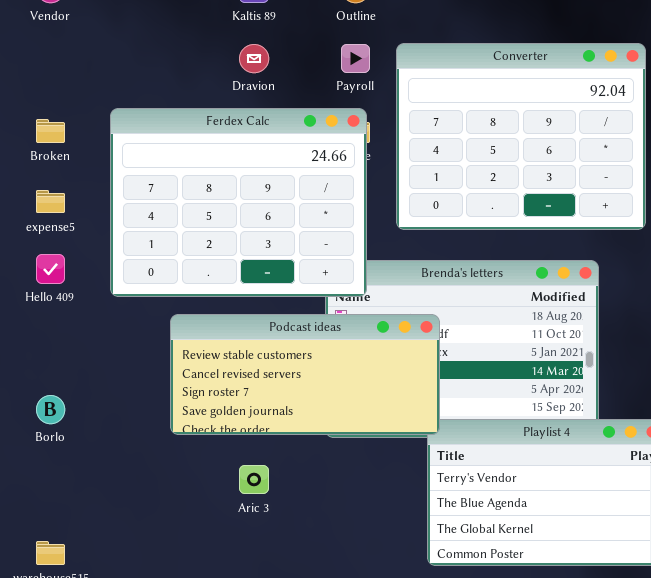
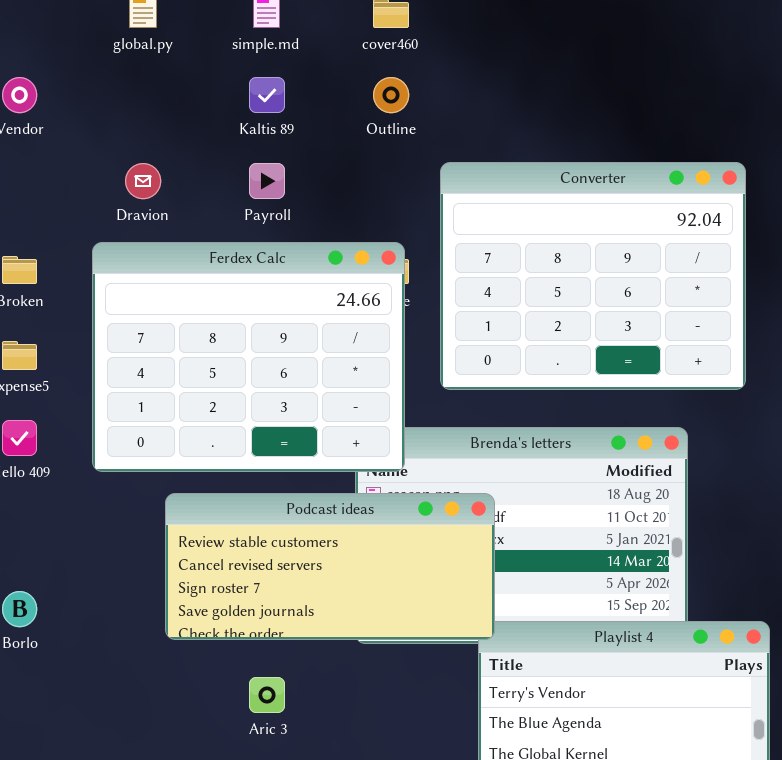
Dravion: [239,44,269,73] -> [125,163,161,199], moved
Payroll: [341,44,370,73] -> [249,163,285,199], moved

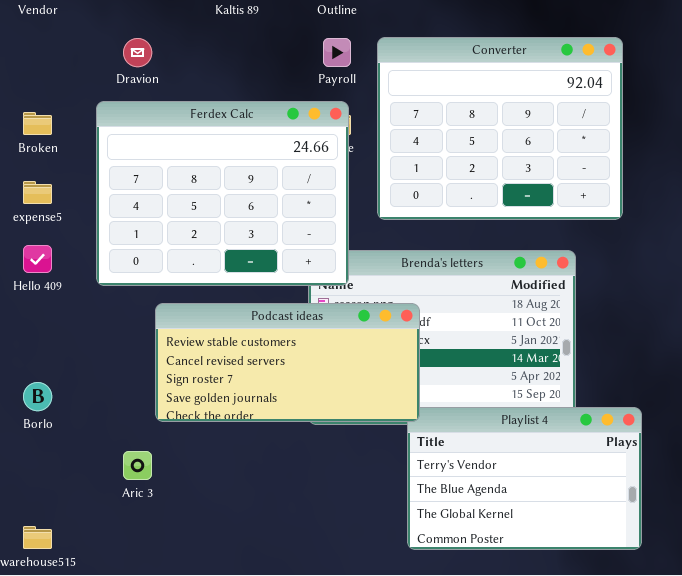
Payroll: [249,163,285,199] -> [323,38,351,67], moved
Aric 3: [249,677,285,713] -> [123,451,152,480], moved

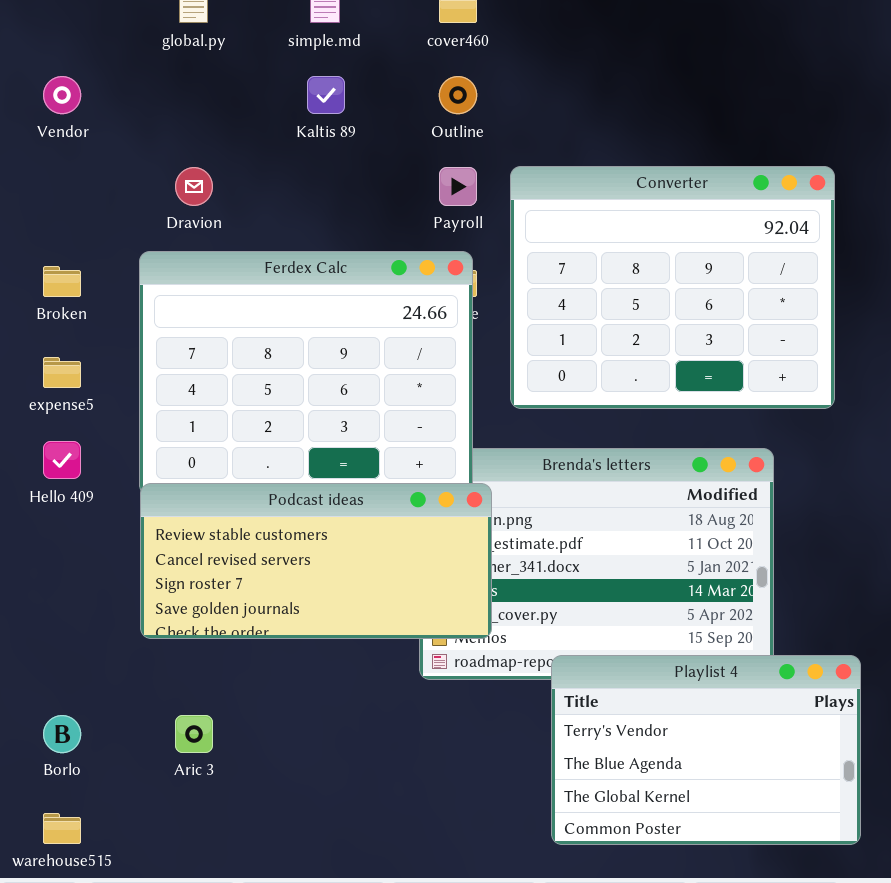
Podcast ideas: [155,303,420,422] -> [140,483,492,639], moved
Borlo: [23,382,52,411] -> [43,715,81,753], moved

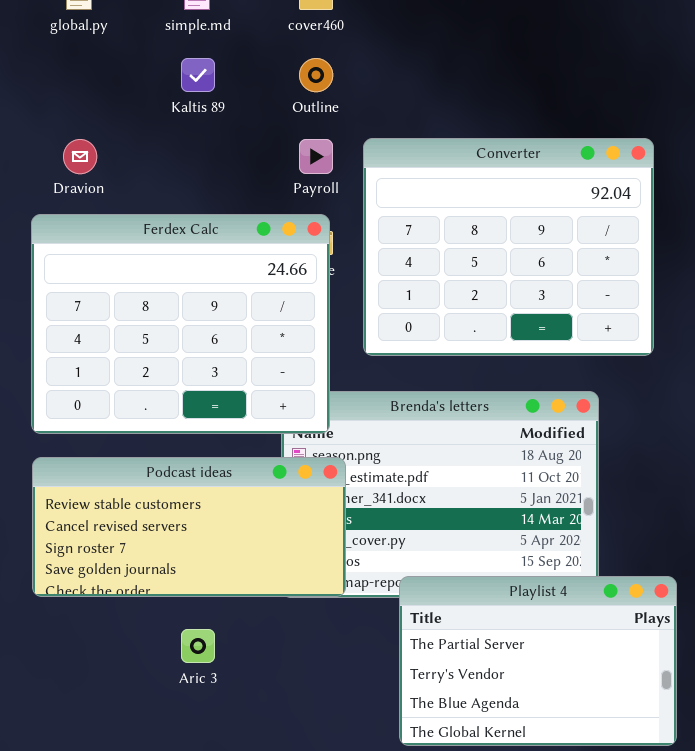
Podcast ideas: [140,483,492,639] -> [32,457,346,597], moved
Playlist 4: [551,655,861,845] -> [399,576,677,746], scrolled up 1 row
Aric 3: [175,715,213,753] -> [181,629,215,663], moved

